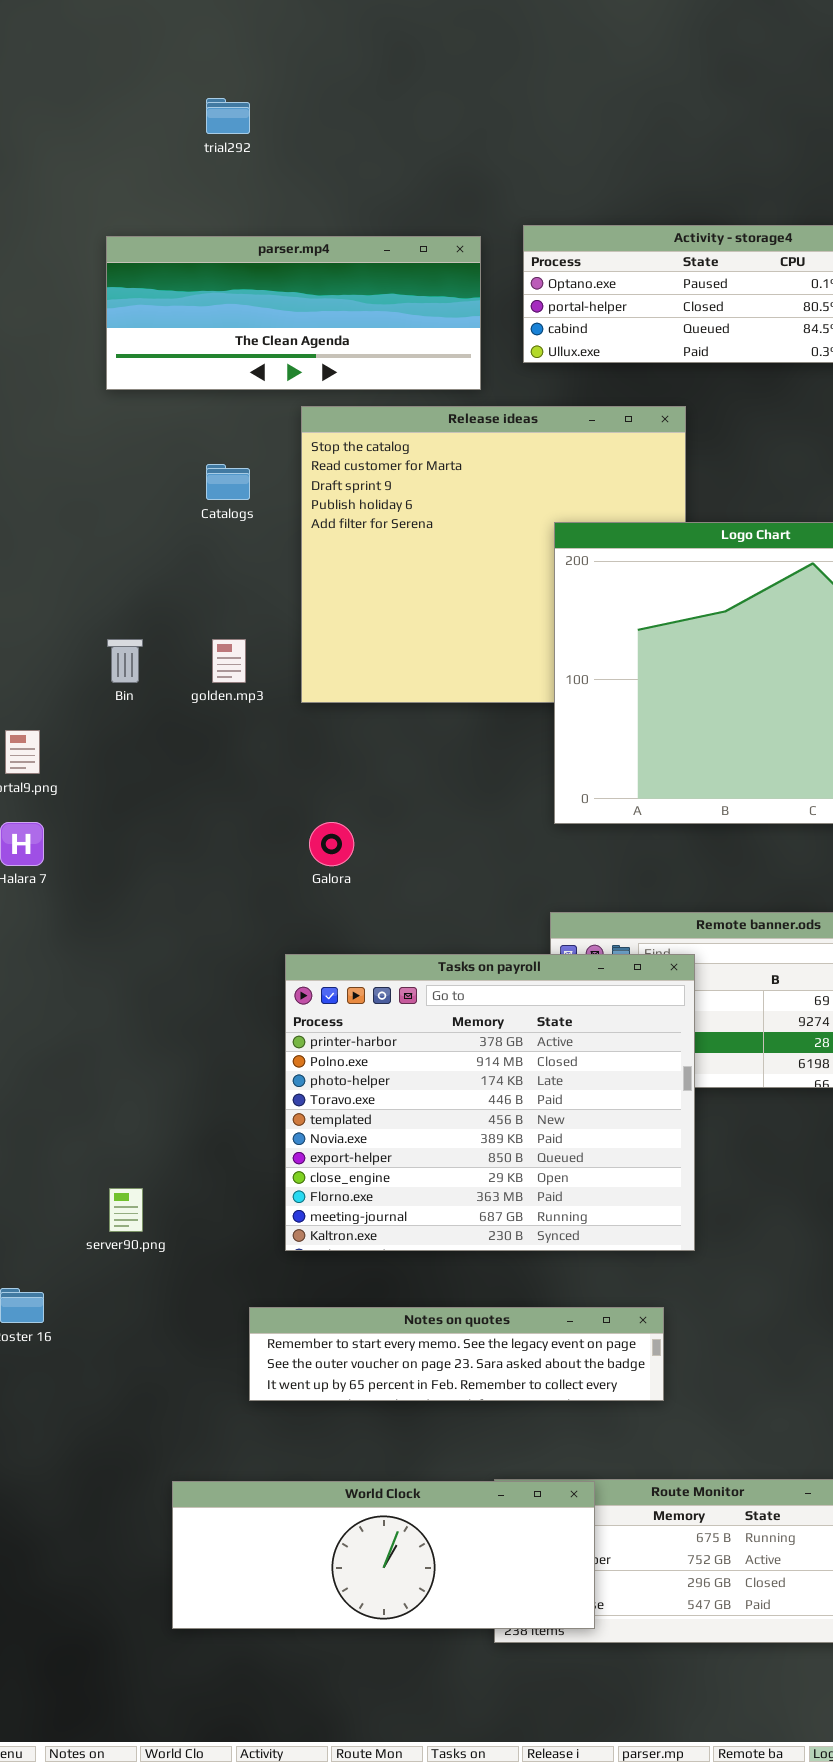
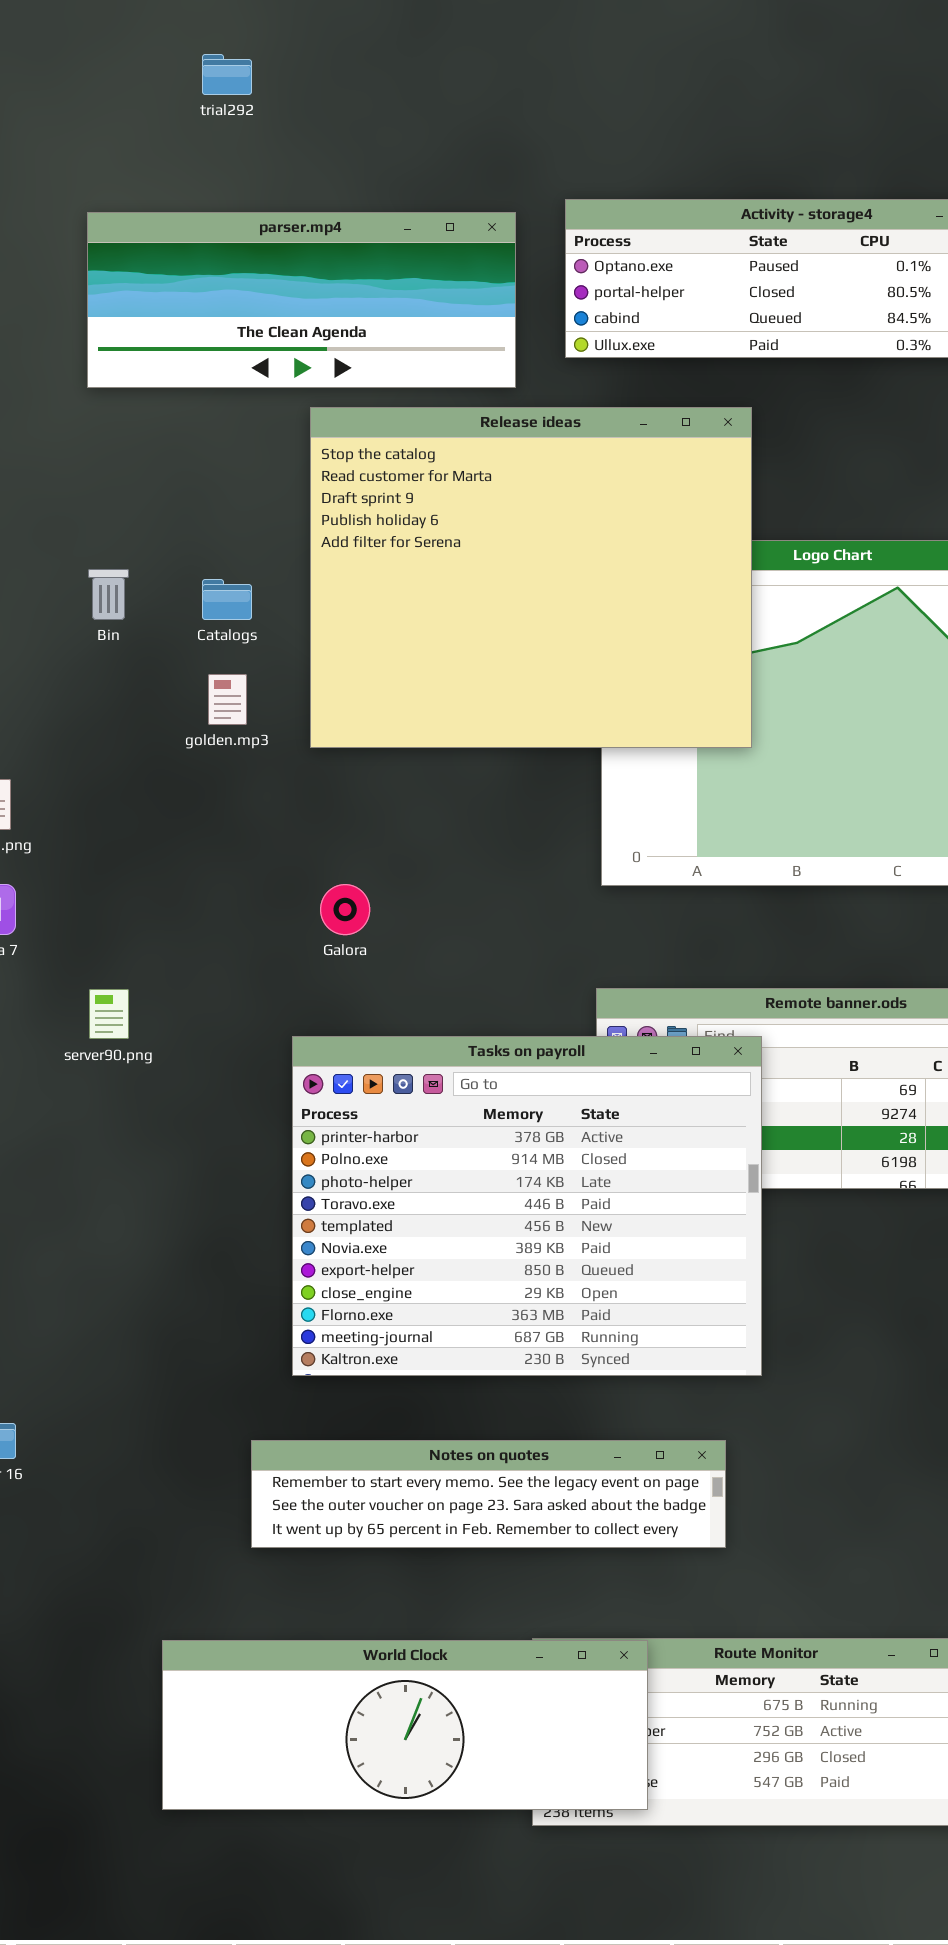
Release ideas: [301,406,686,703] -> [310,407,752,748], raised
Catalogs: [206,464,250,500] -> [202,579,252,620], moved
Bin: [107,639,143,683] -> [88,569,129,620], moved
server90.png: [109,1188,143,1232] -> [89,989,129,1039], moved

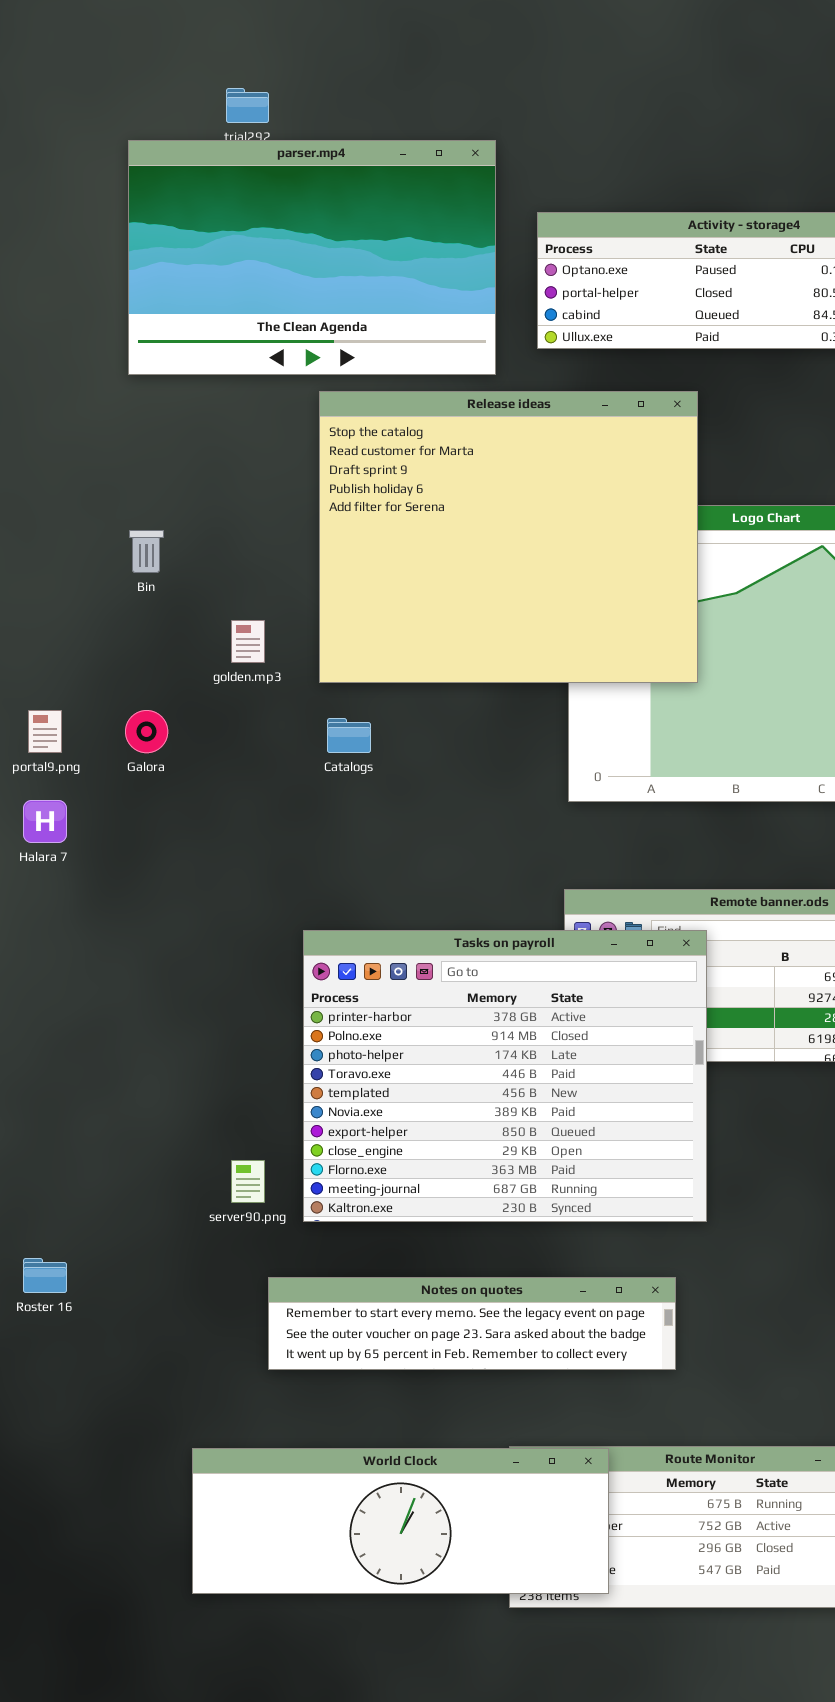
parser.mp4: [87,212,516,388] -> [128,140,496,375], resized
Catalogs: [202,579,252,620] -> [327,718,371,753], moved
Galora: [320,884,370,935] -> [125,710,168,753], moved
server90.png: [89,989,129,1039] -> [231,1160,265,1203], moved

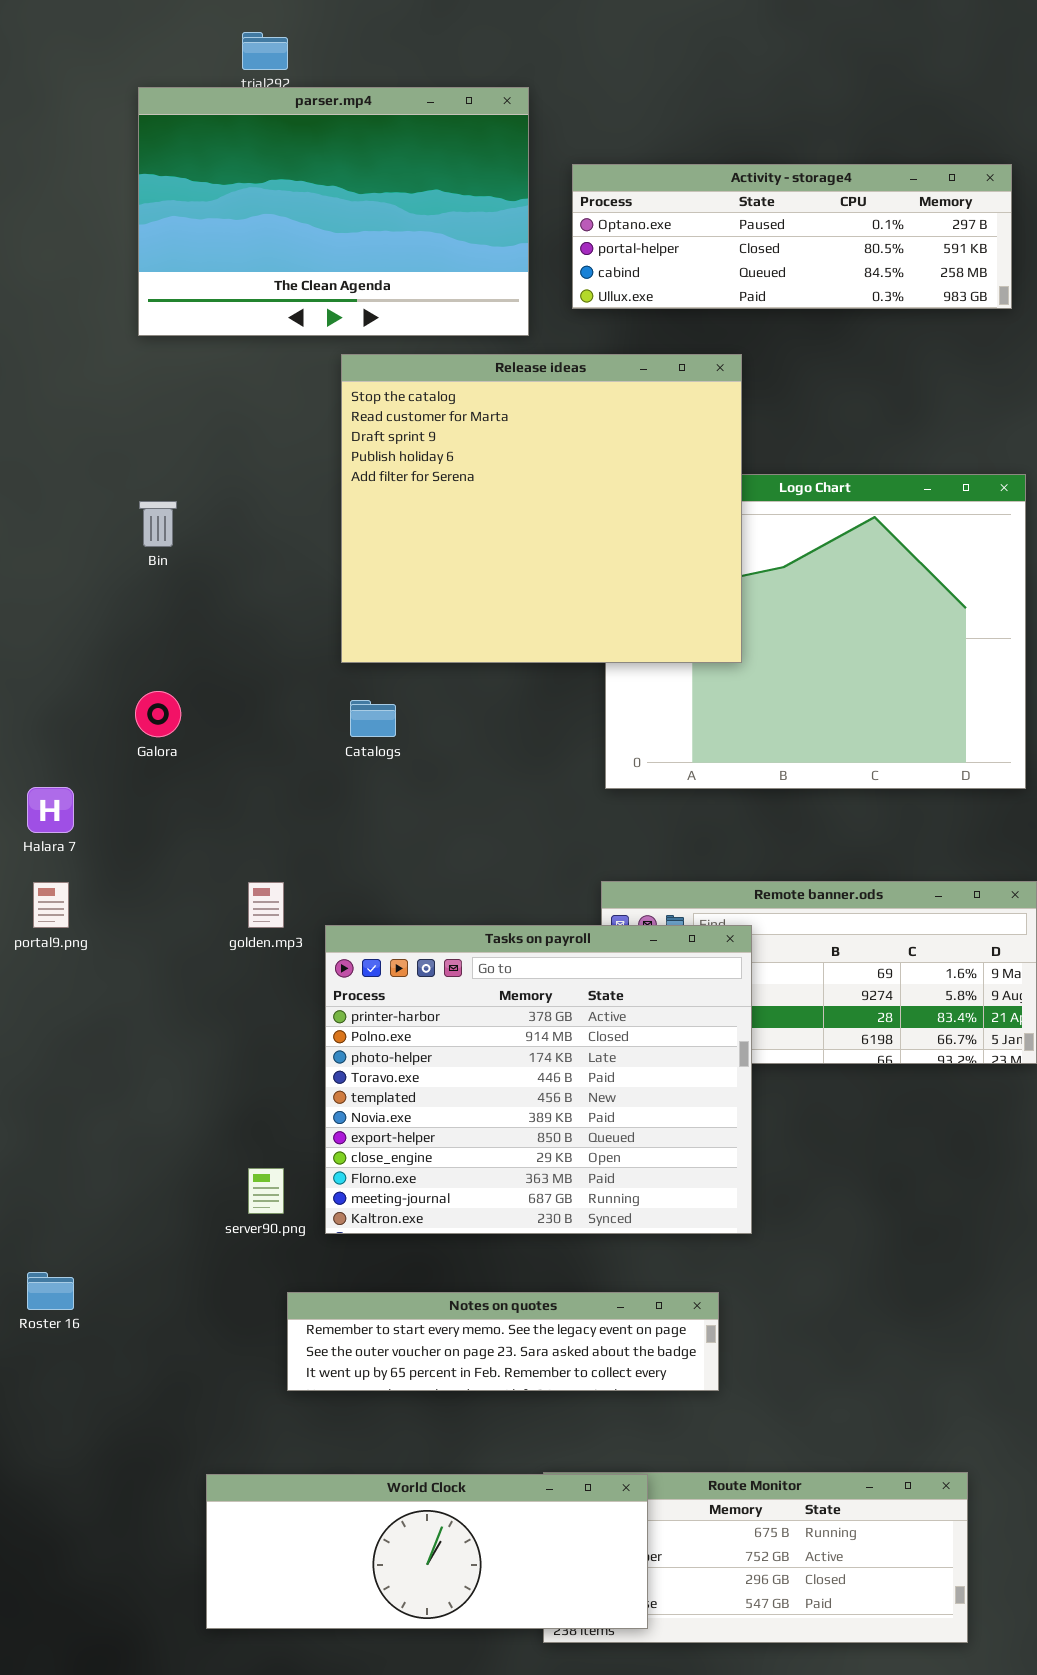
golden.mp3: [231,620,265,663] -> [248,882,284,928], moved
portal9.png: [28,710,62,753] -> [33,882,69,928], moved

